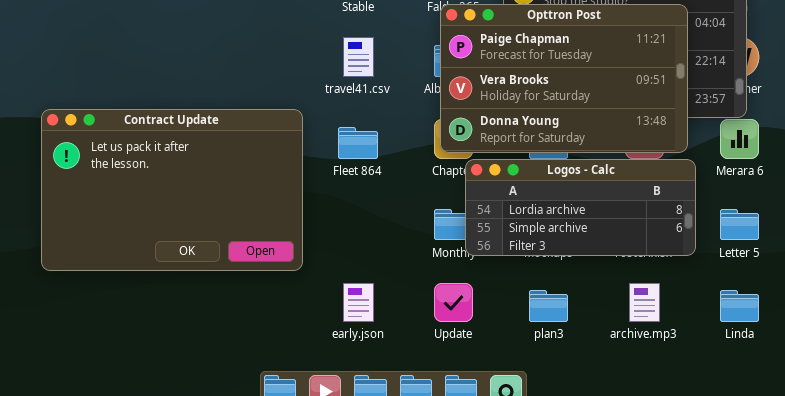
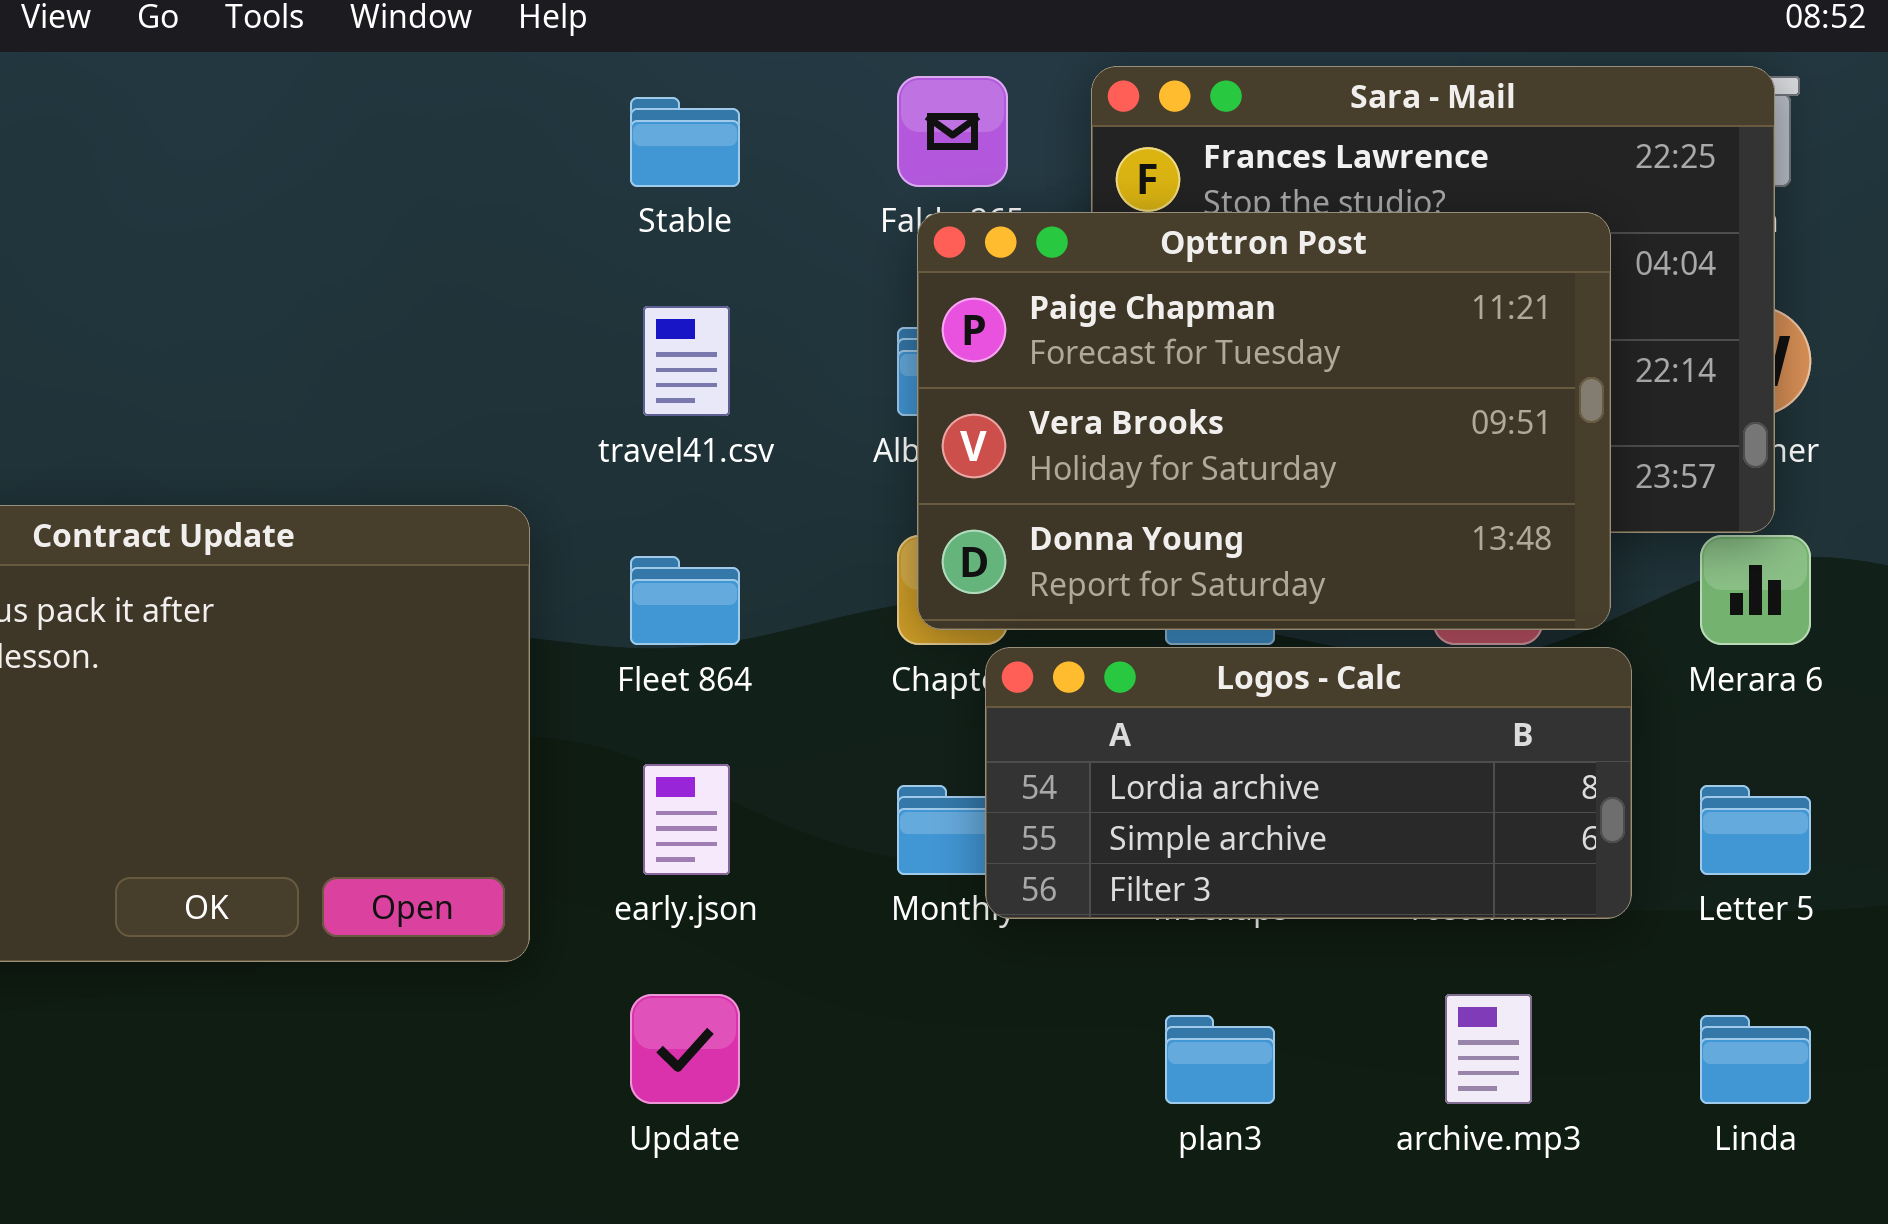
early.json: [343,283,374,322] -> [643,764,730,875], moved
Update: [434,283,473,322] -> [630,994,740,1104], moved

